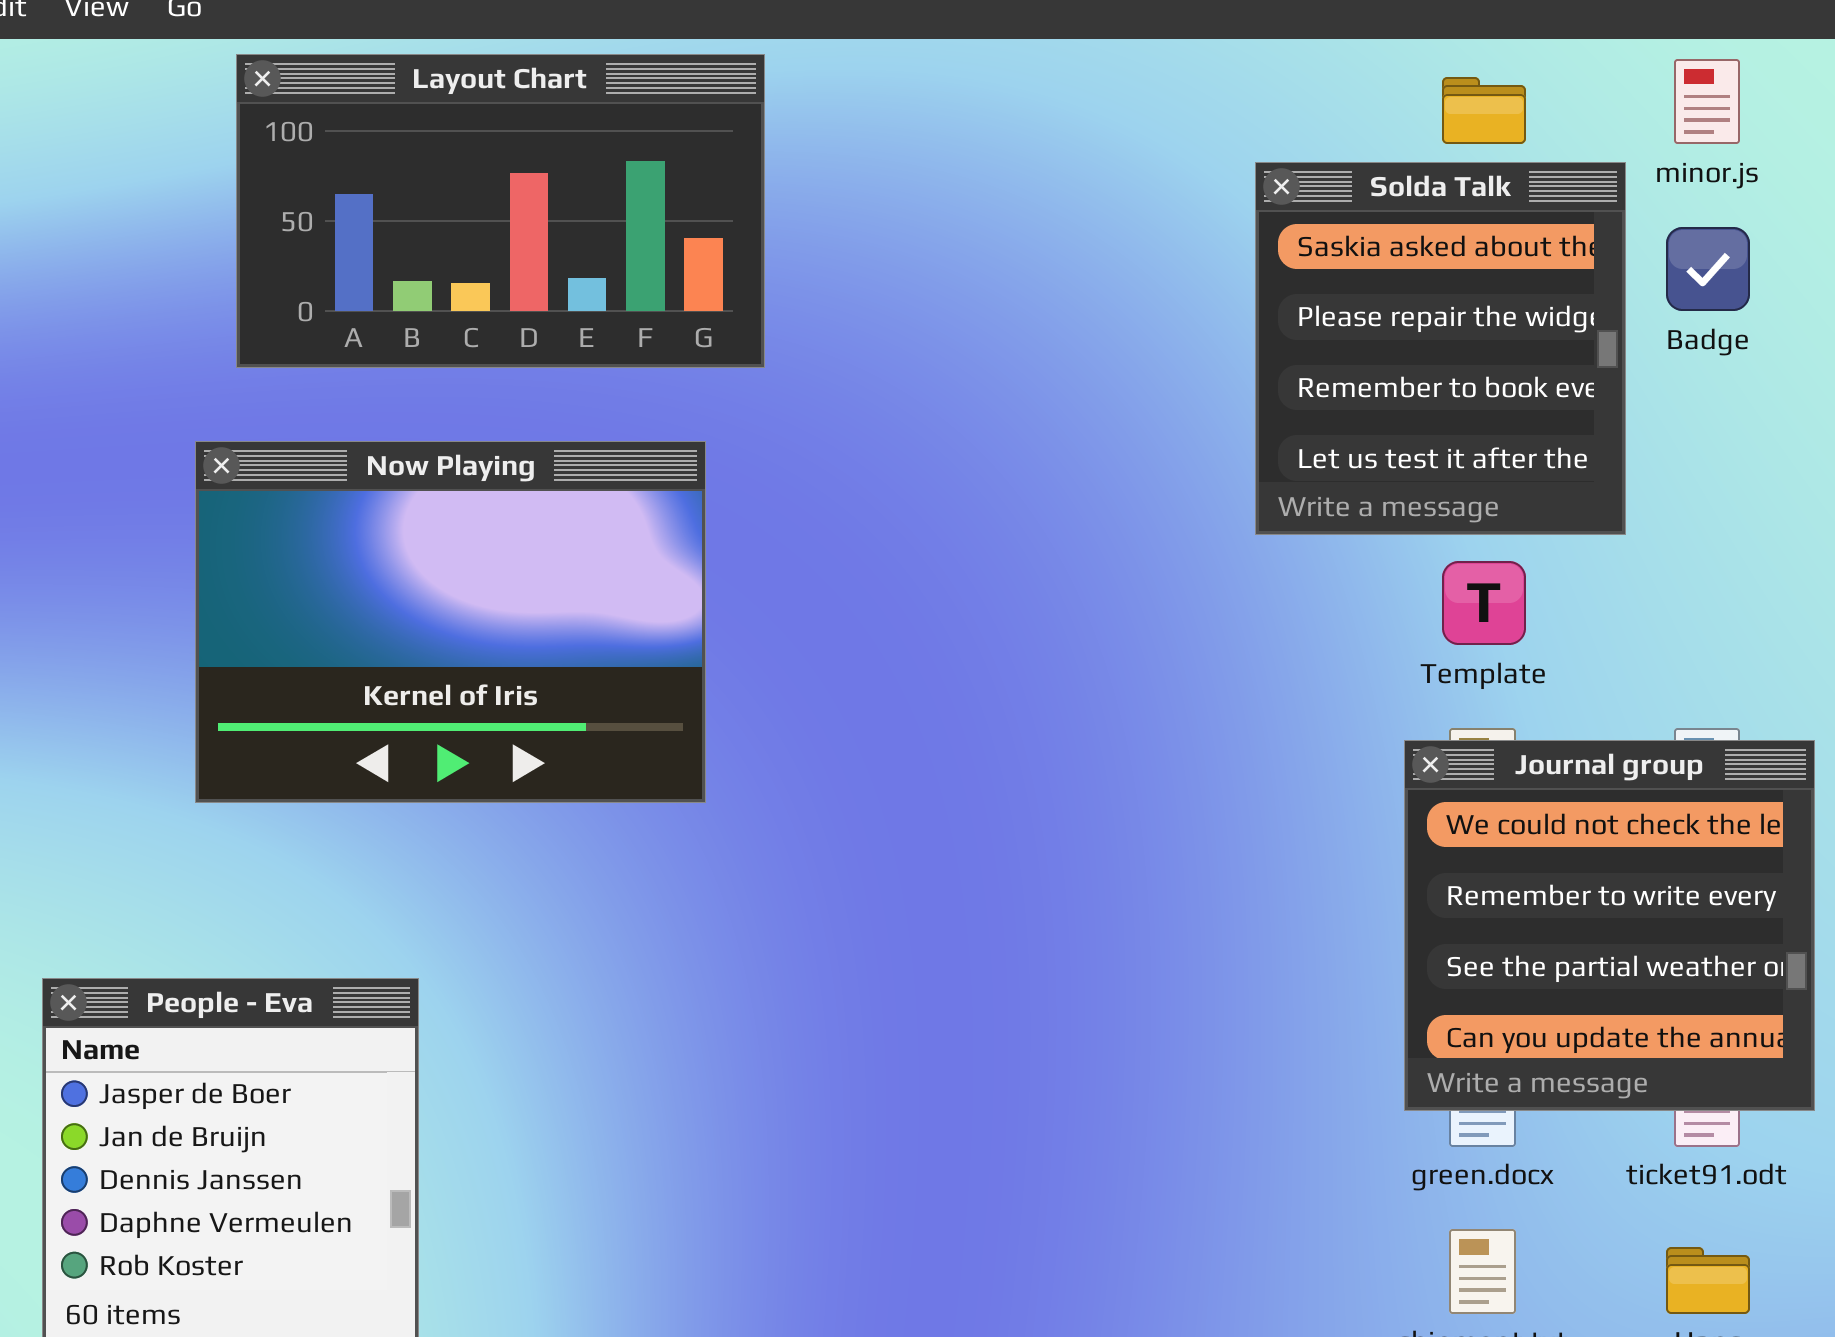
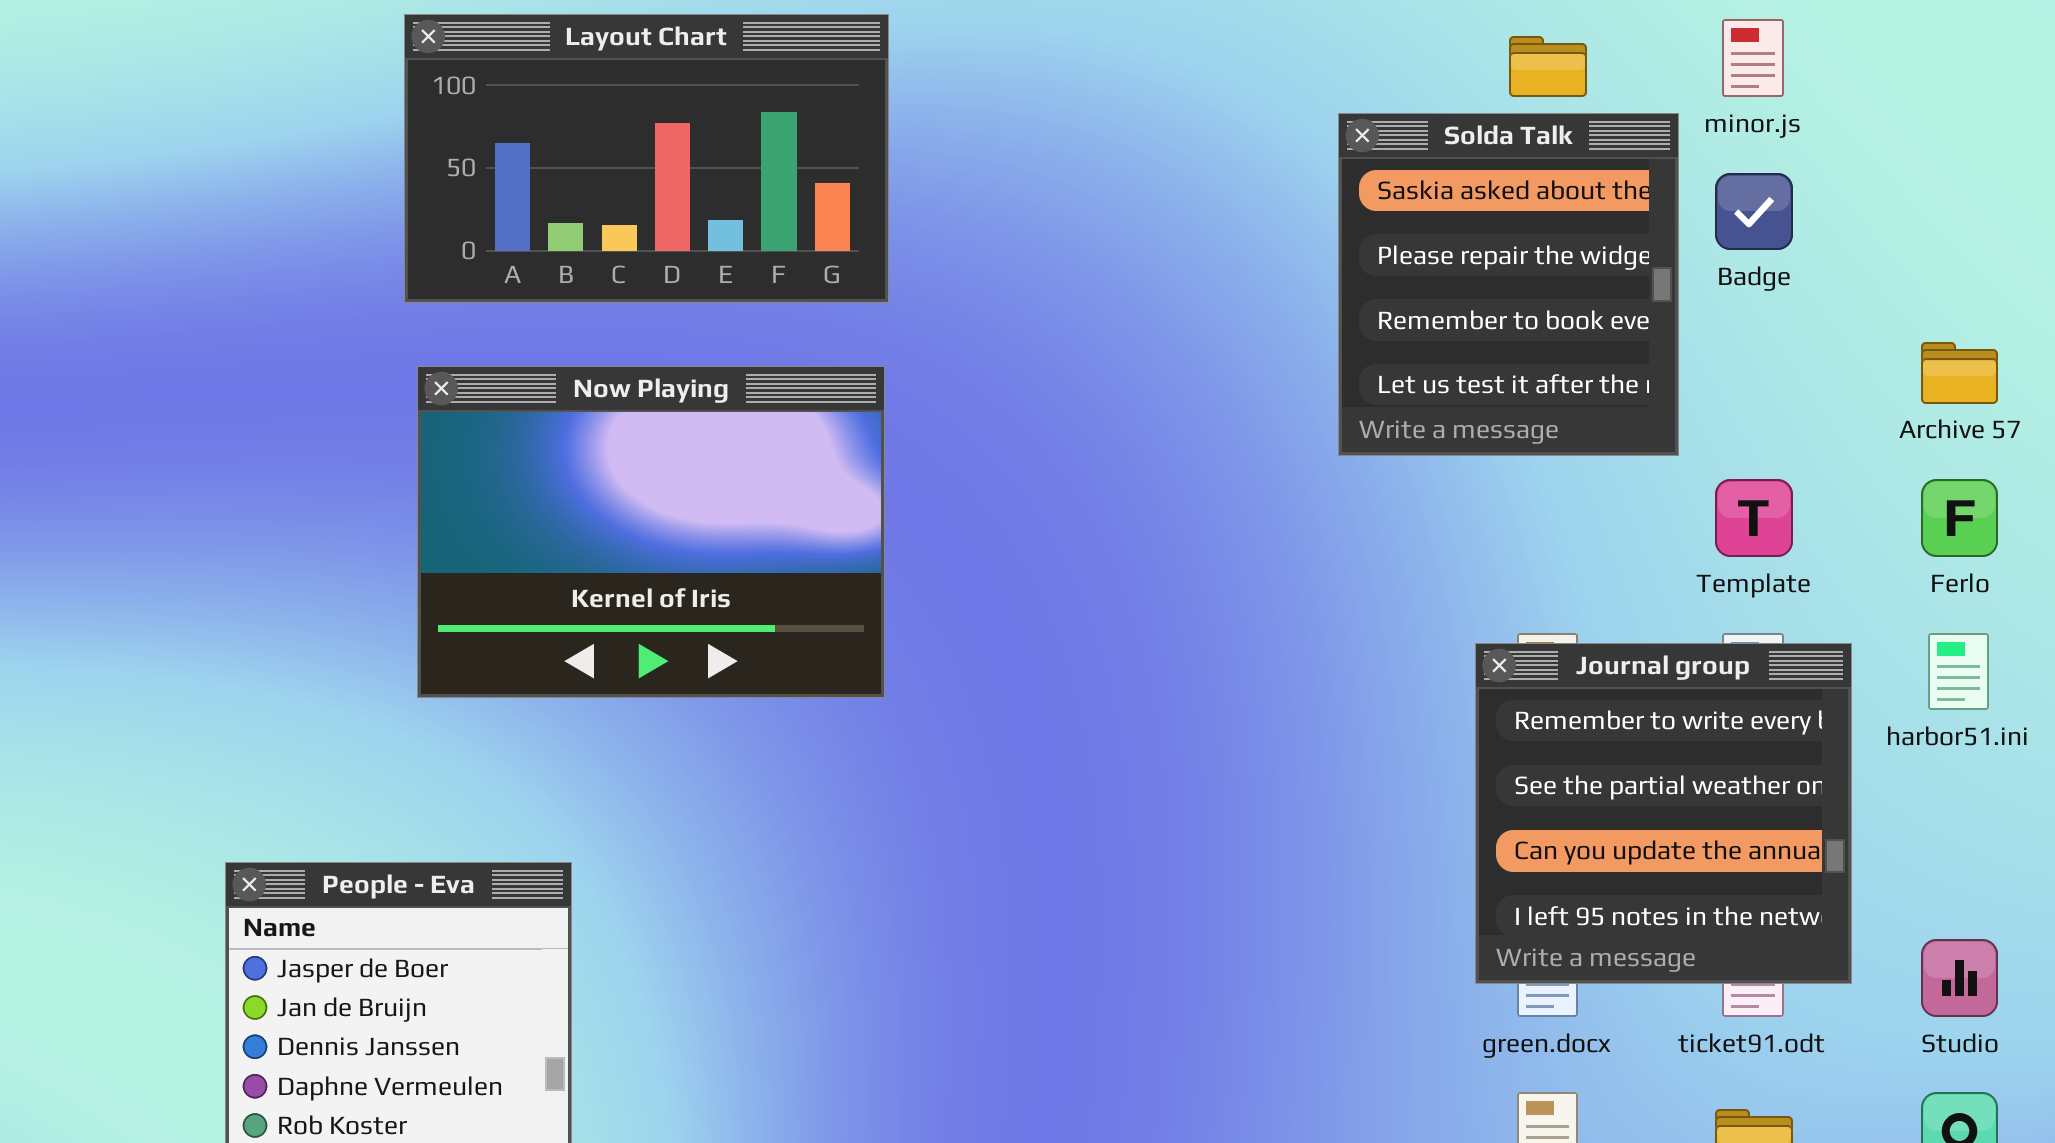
Now Playing: [195,441,706,803] -> [417,366,885,698], moved
Template: [1442,561,1526,645] -> [1715,479,1793,557], moved
Journal group: [1404,740,1815,1111] -> [1475,643,1852,984], scrolled down 1 row

